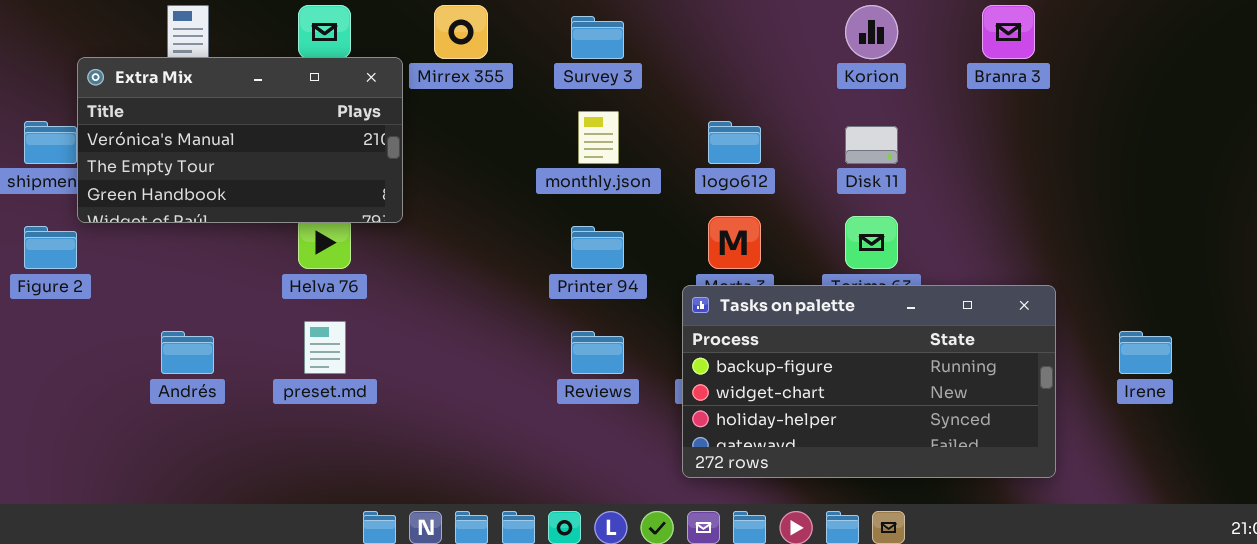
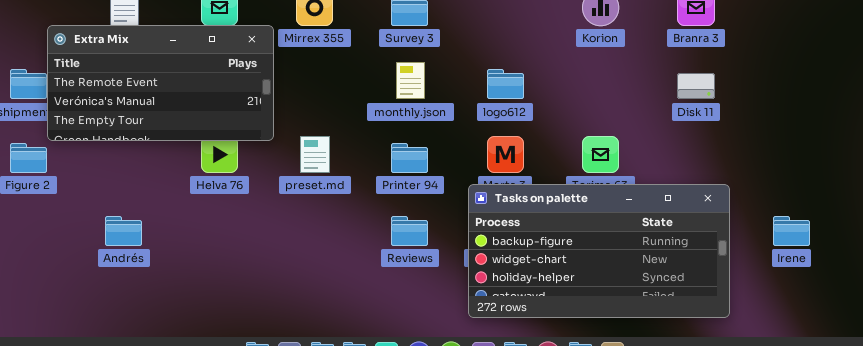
Extra Mix: [77,57,403,223] -> [47,25,274,141], scrolled up 1 row
Disk 11: [845,126,898,164] -> [677,73,715,99], moved
preset.md: [304,321,346,374] -> [300,136,330,173], moved

